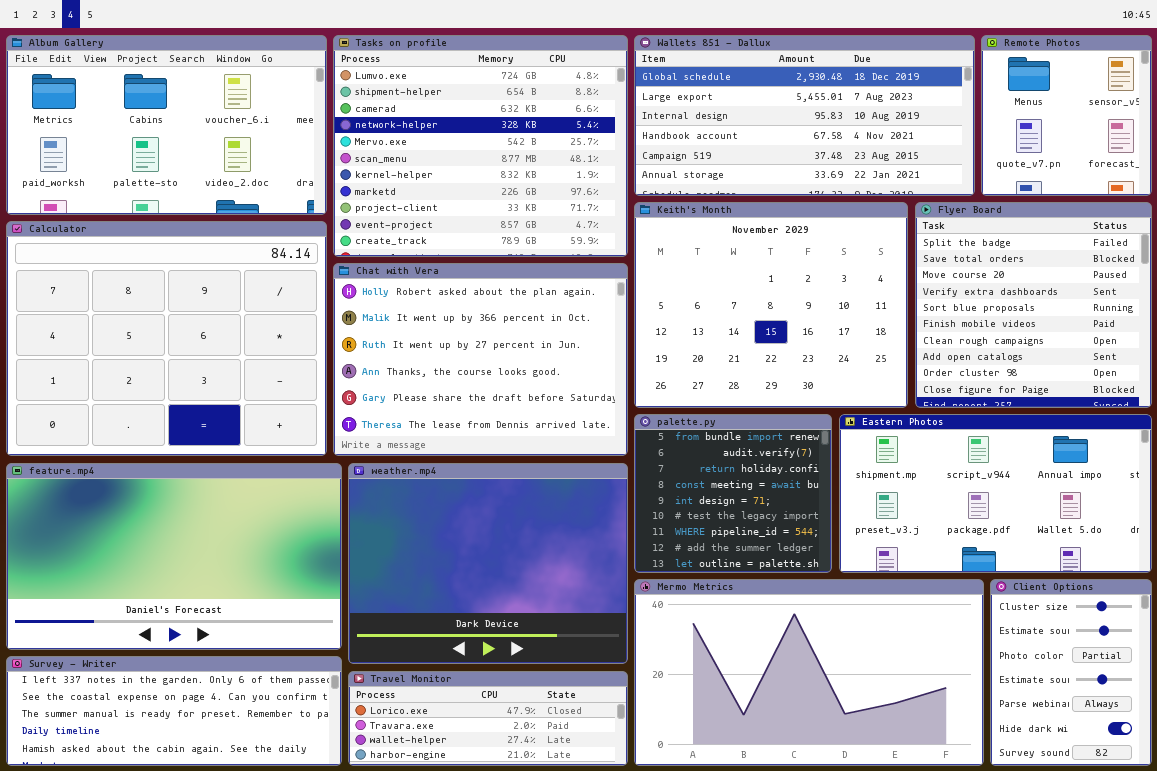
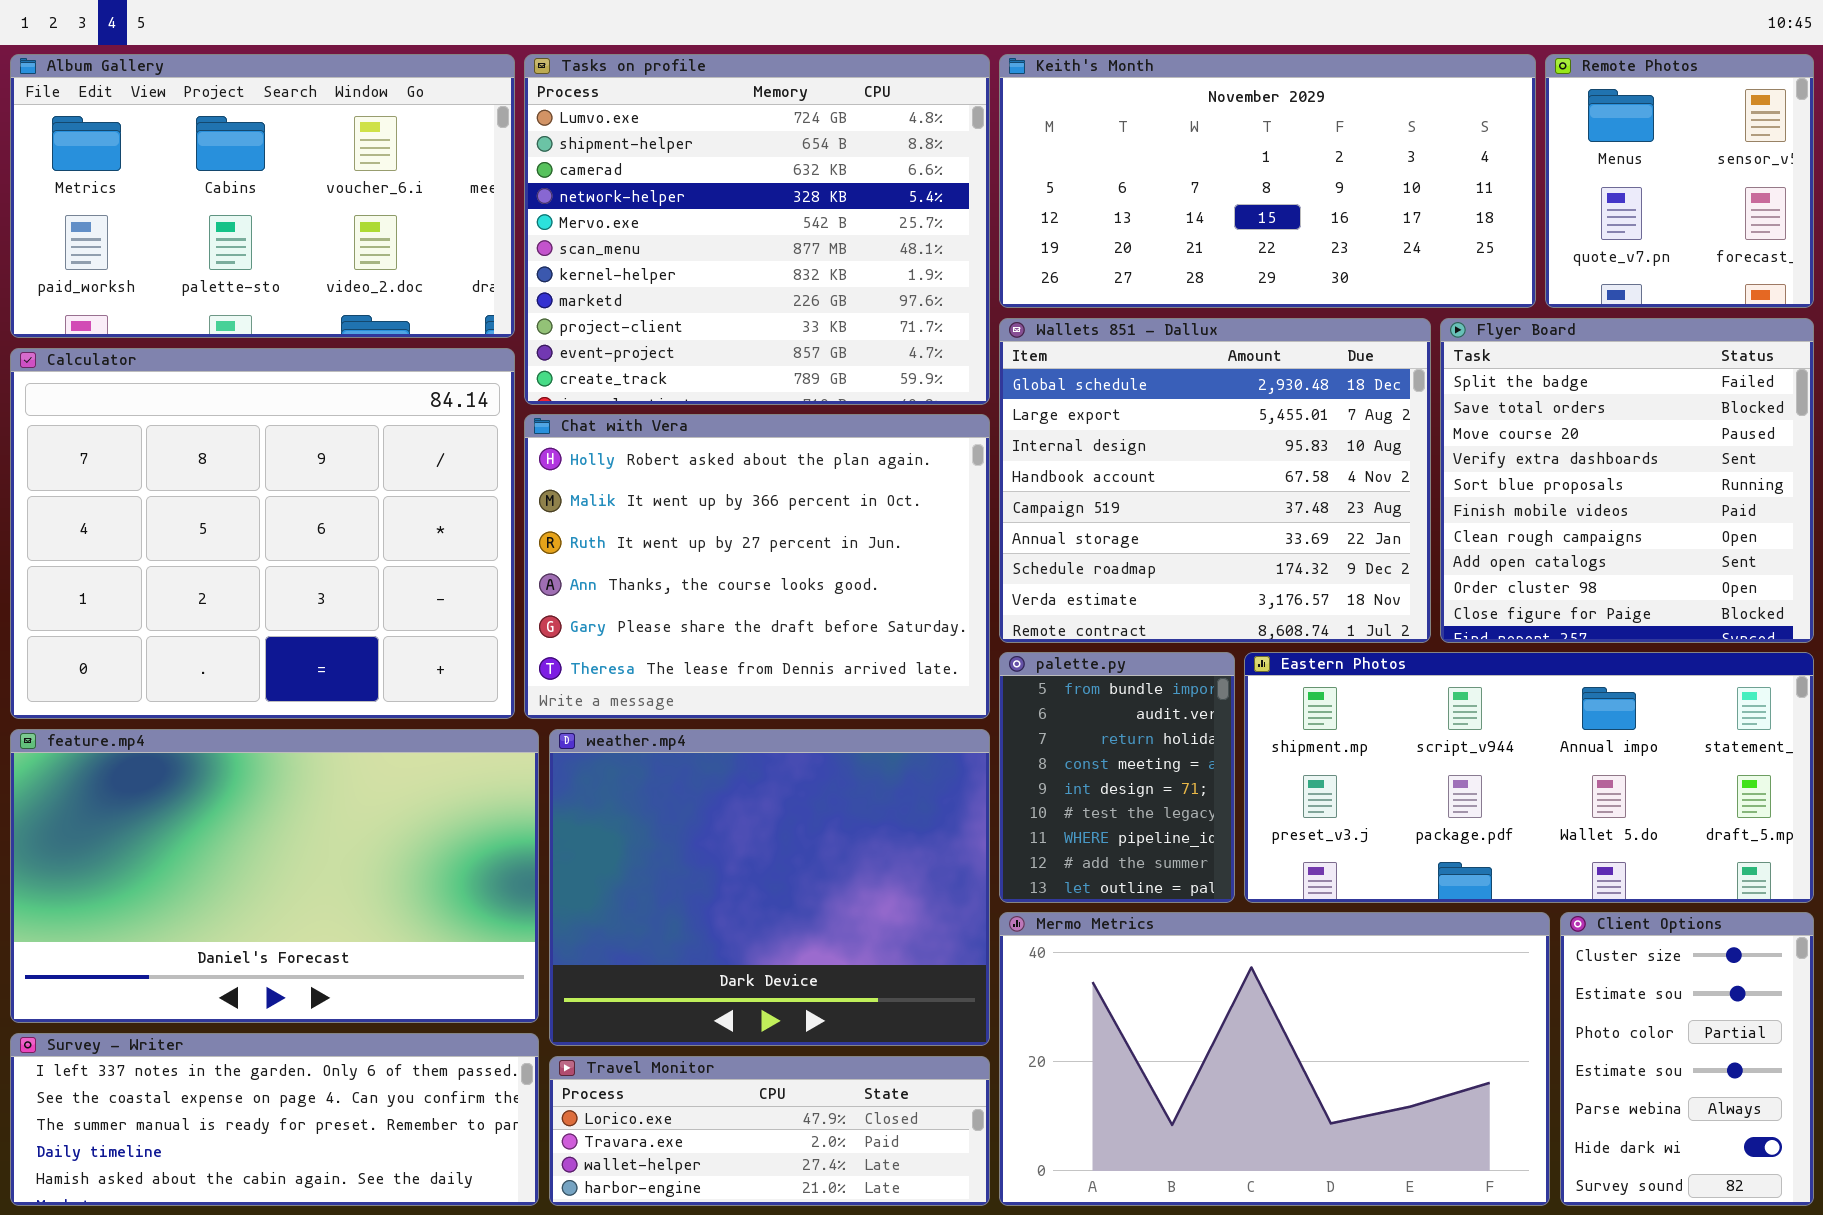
Wallets 851 - Dallux: [634,35,975,196] -> [999,318,1431,643], moved, resized
Keith's Month: [634,202,908,408] -> [999,54,1536,308], moved, resized
palette.py: [634,414,832,573] -> [999,652,1235,903], resized
Eastern Photos: [839,414,1152,573] -> [1244,652,1814,903], resized

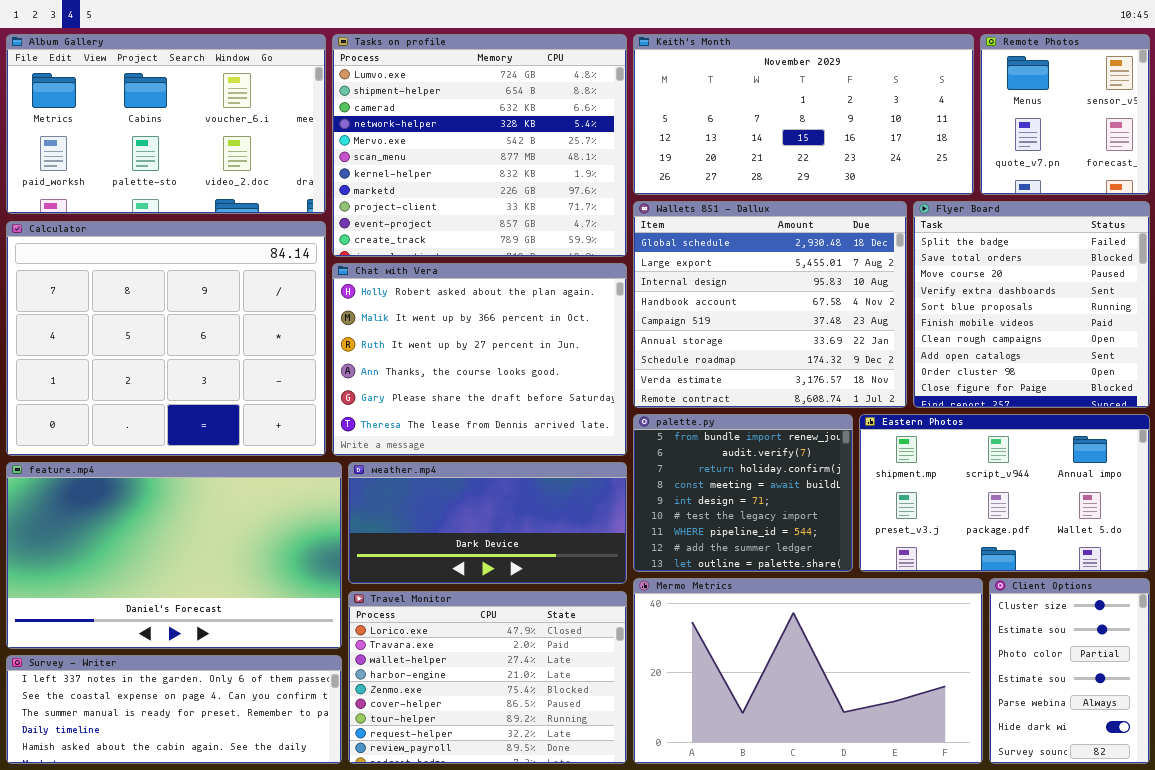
palette.py: [999,652,1235,903] -> [633,414,853,572], resized
Eastern Photos: [1244,652,1814,903] -> [859,414,1150,572], resized
weather.mp4: [549,729,990,1046] -> [348,462,627,584], resized
Travel Monitor: [549,1056,990,1206] -> [348,591,627,764], resized

